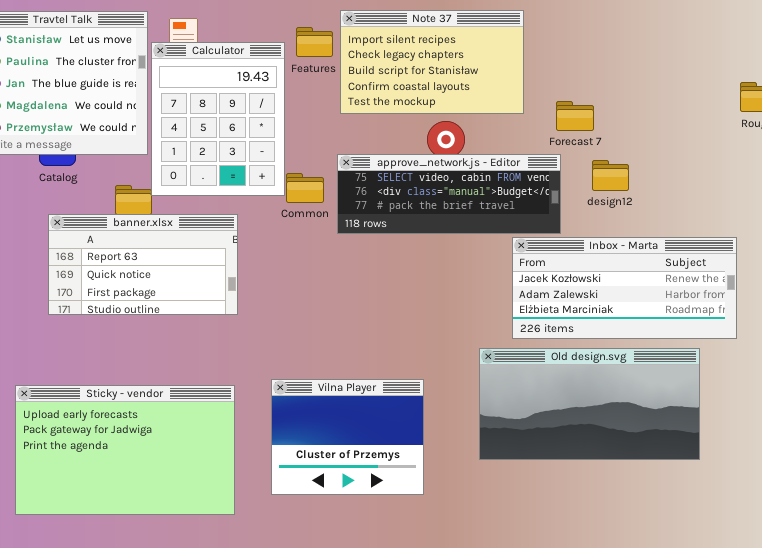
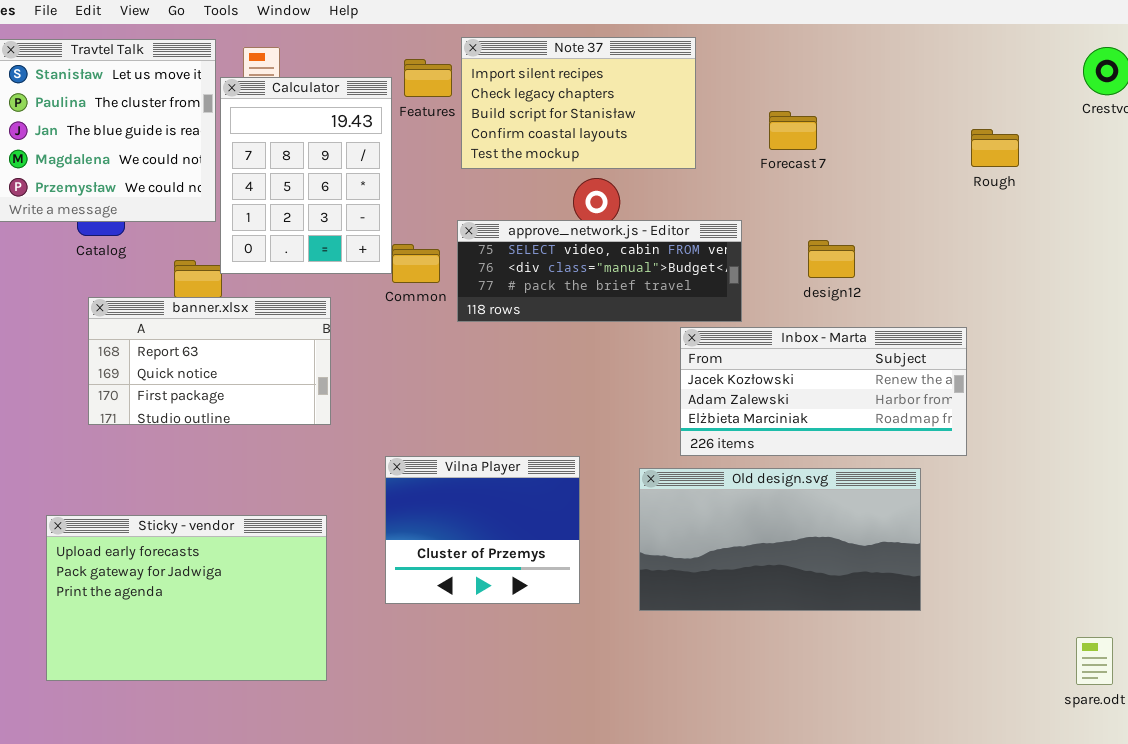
Forecast 7: [556,101,594,131] -> [769,111,817,150], moved
design12: [592,160,629,191] -> [808,240,855,278], moved
Vilna Player: [271,379,424,495] -> [385,456,580,604], moved

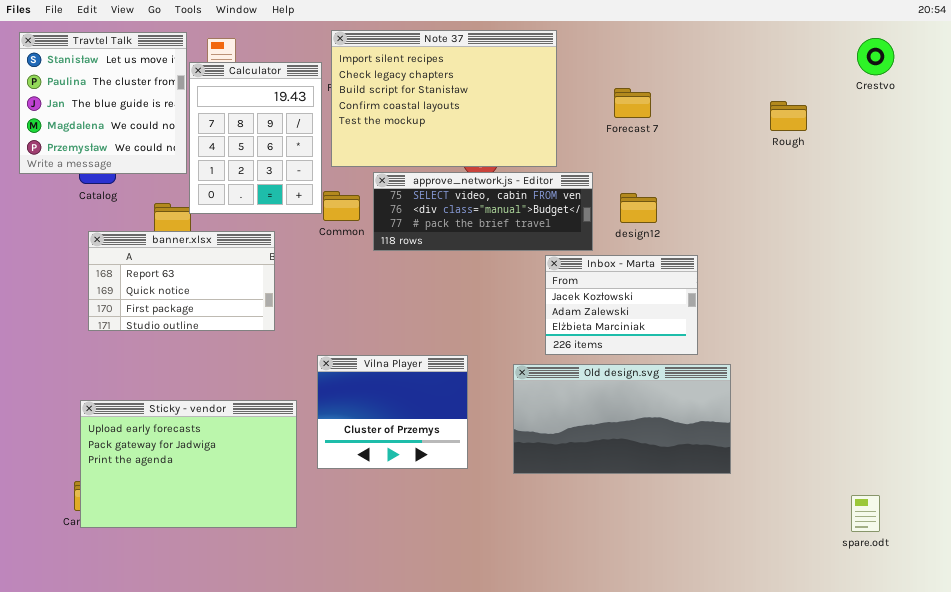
Note 37: [461,37,696,169] -> [331,30,557,167], resized
design12: [808,240,855,278] -> [620,193,657,223], moved
Inbox - Marta: [680,327,967,456] -> [545,255,698,355], resized
Sticky - vendor: [46,515,327,681] -> [80,400,297,528], moved

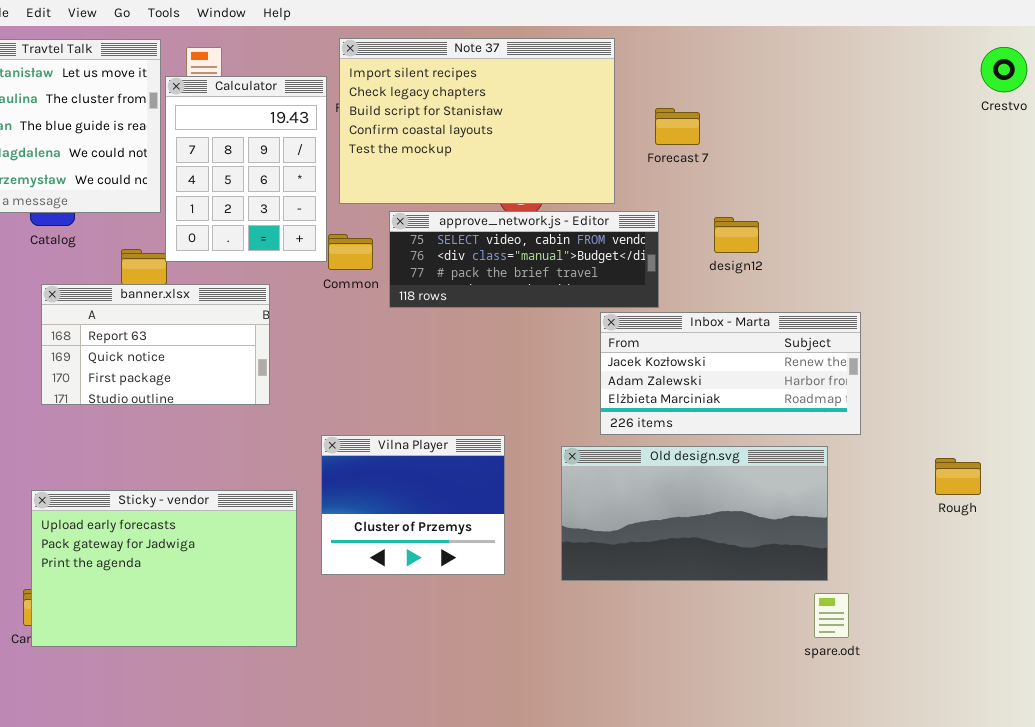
Forecast 7: [614,88,651,118] -> [655,108,700,145], moved
Rough: [770,101,807,131] -> [935,458,981,495], moved
design12: [620,193,657,223] -> [714,217,759,253], moved
Inbox - Marta: [545,255,698,355] -> [600,312,861,435], resized
spare.odt: [851,495,880,532] -> [814,593,849,638], moved

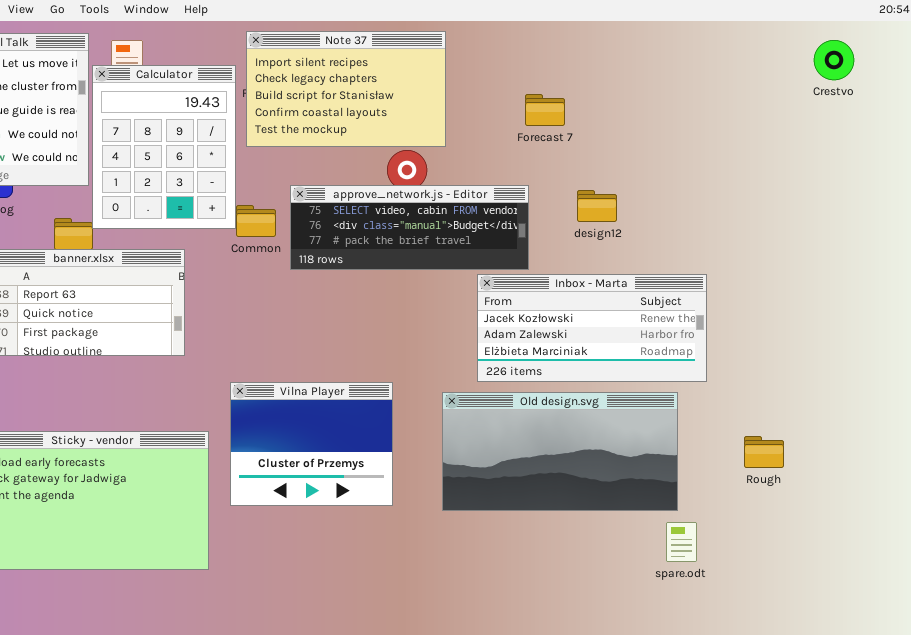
Note 37: [339,38,615,204] -> [246,31,446,147], resized
Rough: [935,458,981,495] -> [744,436,784,468], moved

